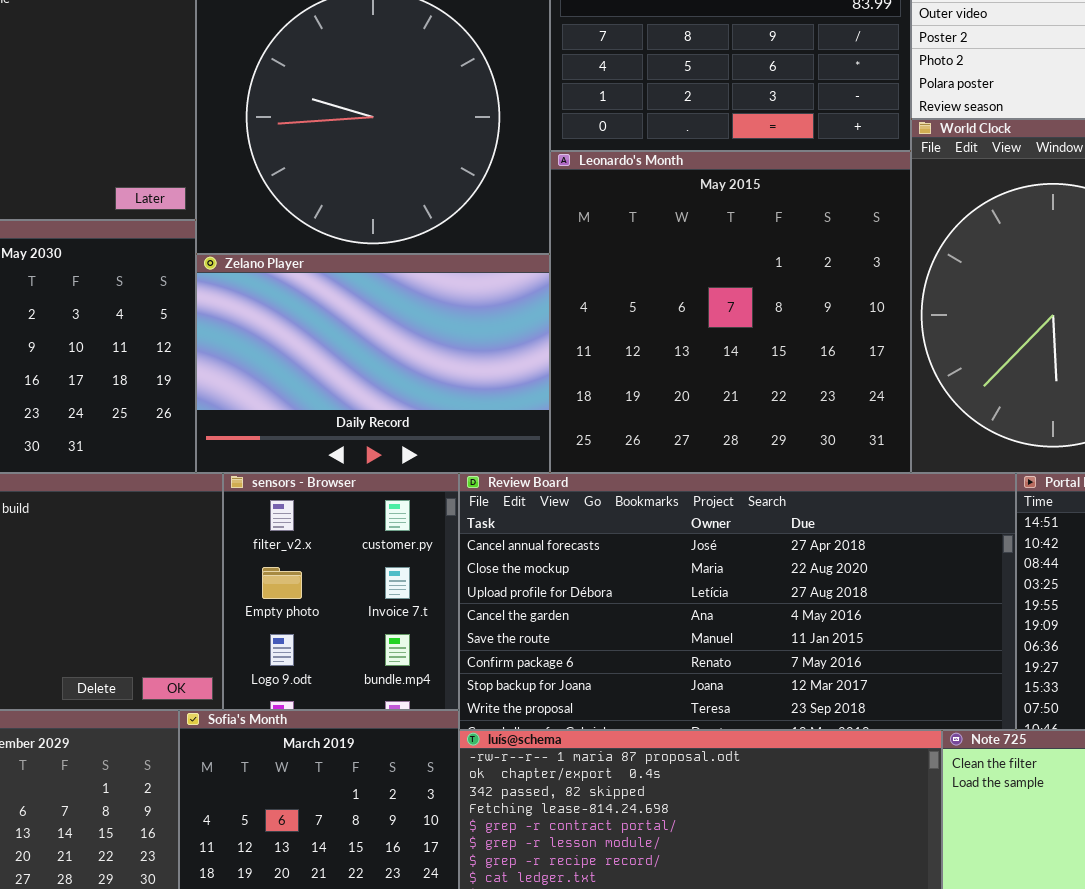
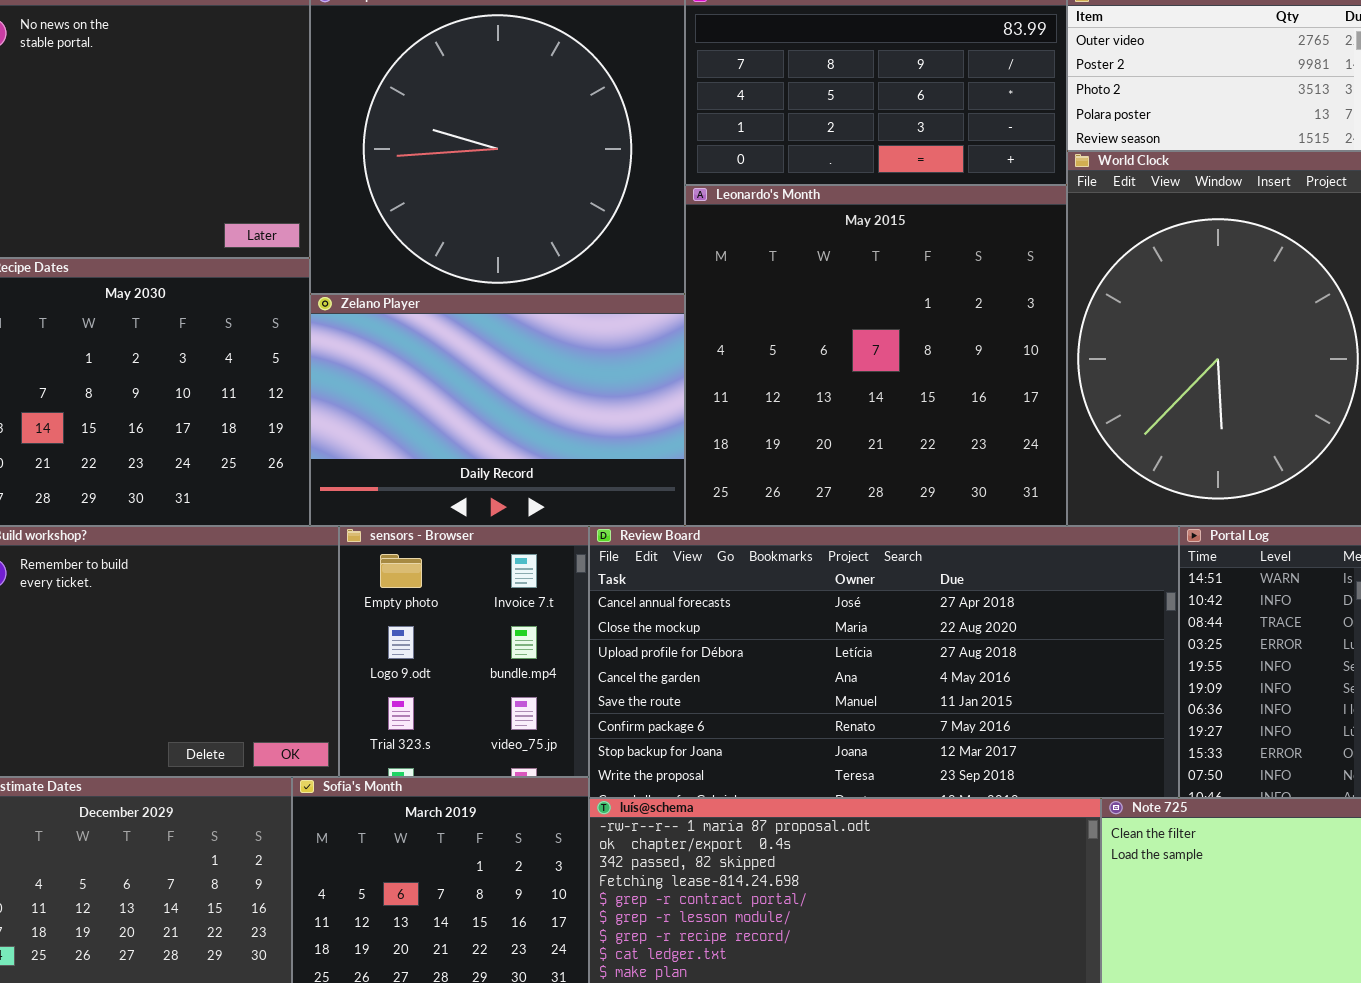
sensors - Browser: [223,473,459,710] -> [339,526,589,777], scrolled down 1 row

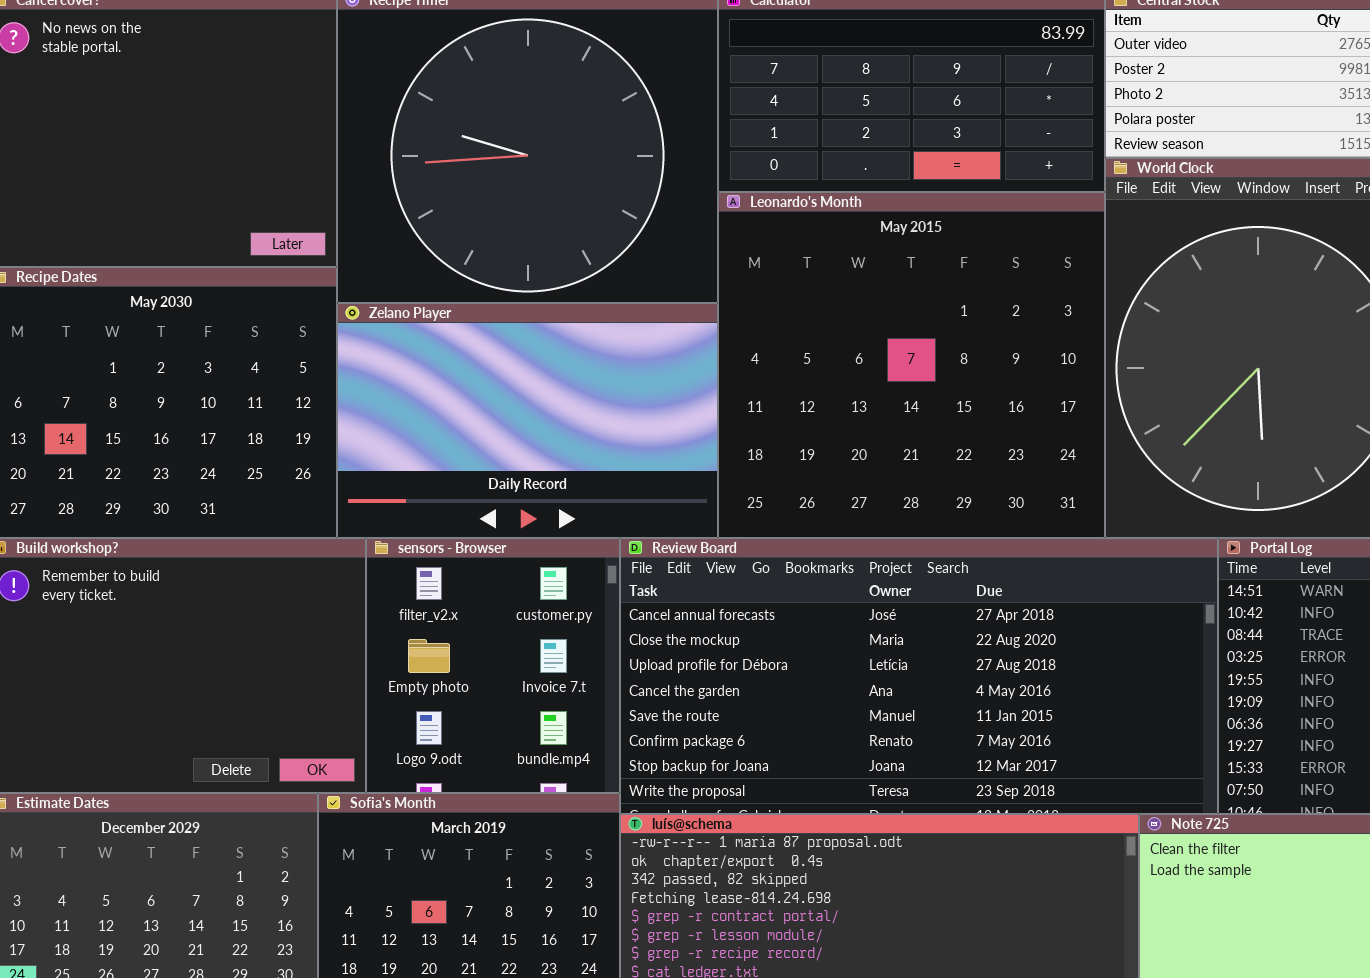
sensors - Browser: [339,526,589,777] -> [366,538,620,793], scrolled up 1 row

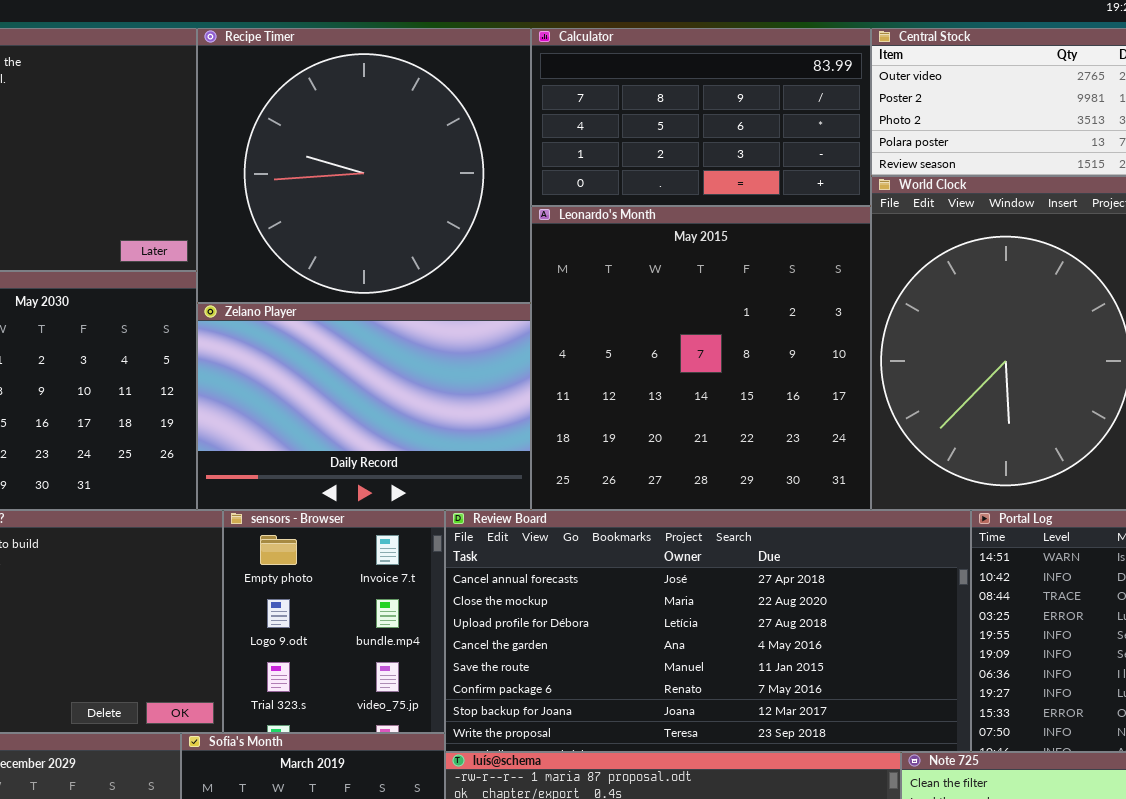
sensors - Browser: [366,538,620,793] -> [223,510,445,733], scrolled down 1 row

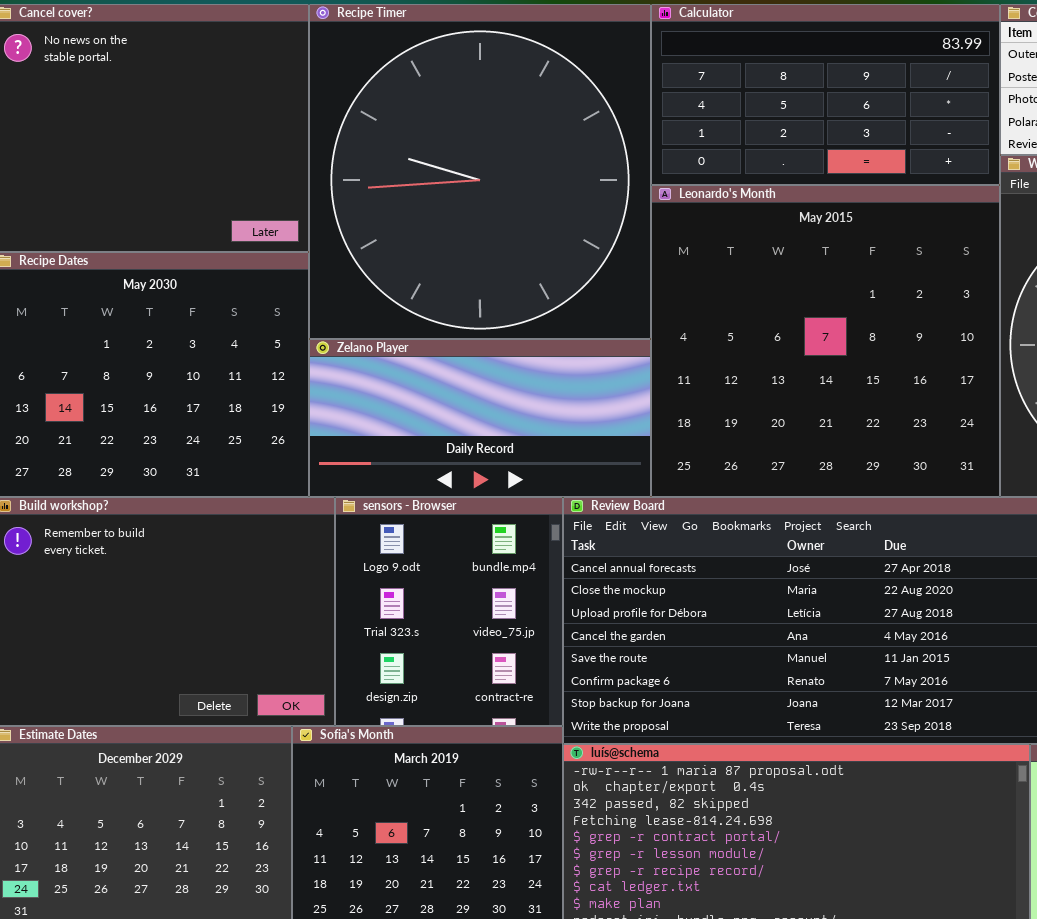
Recipe Timer: [197,28,531,303] -> [309,4,651,339], resized
Zelano Player: [197,303,531,510] -> [309,339,651,497], resized
sensors - Browser: [223,510,445,733] -> [335,497,563,726], scrolled down 1 row

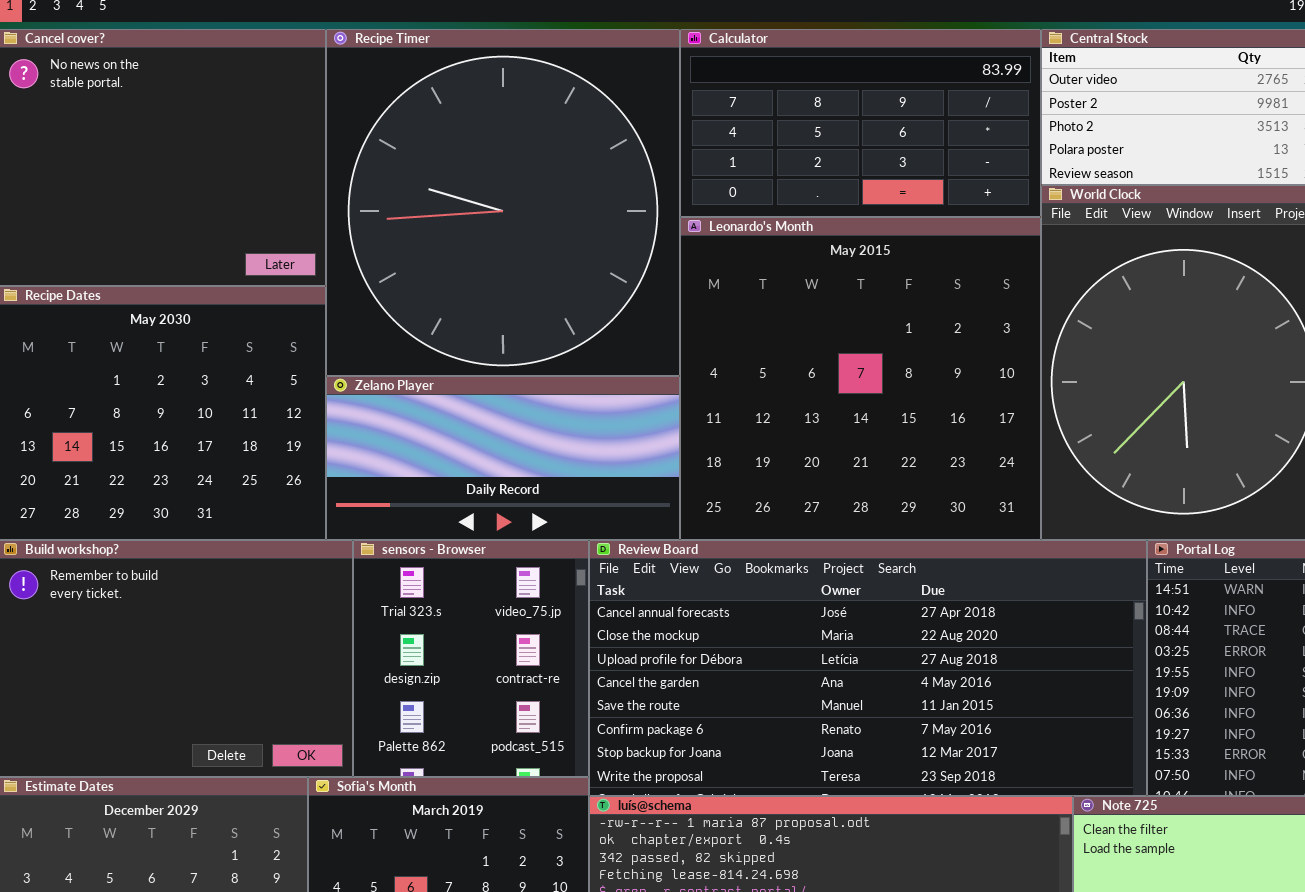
sensors - Browser: [335,497,563,726] -> [353,540,589,777], scrolled down 1 row

